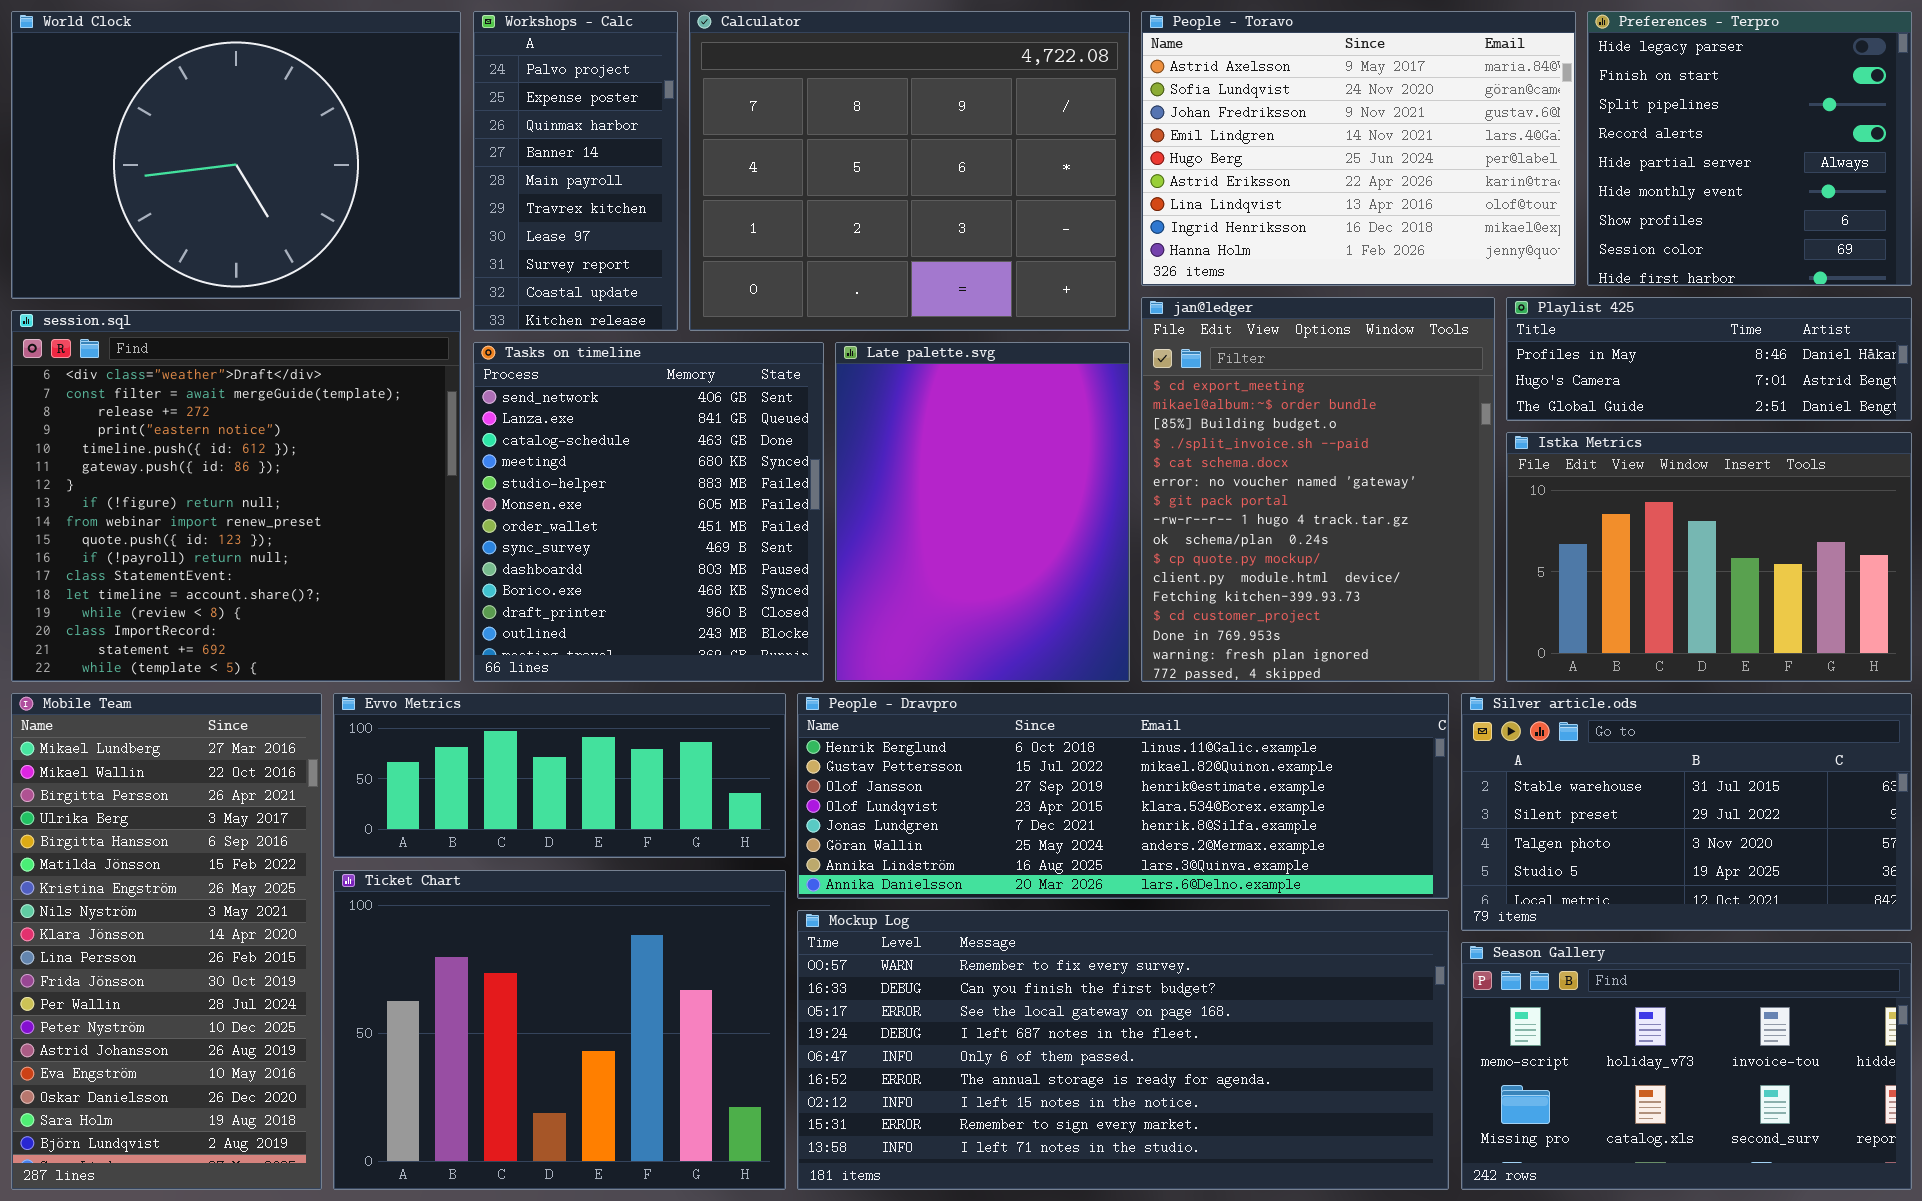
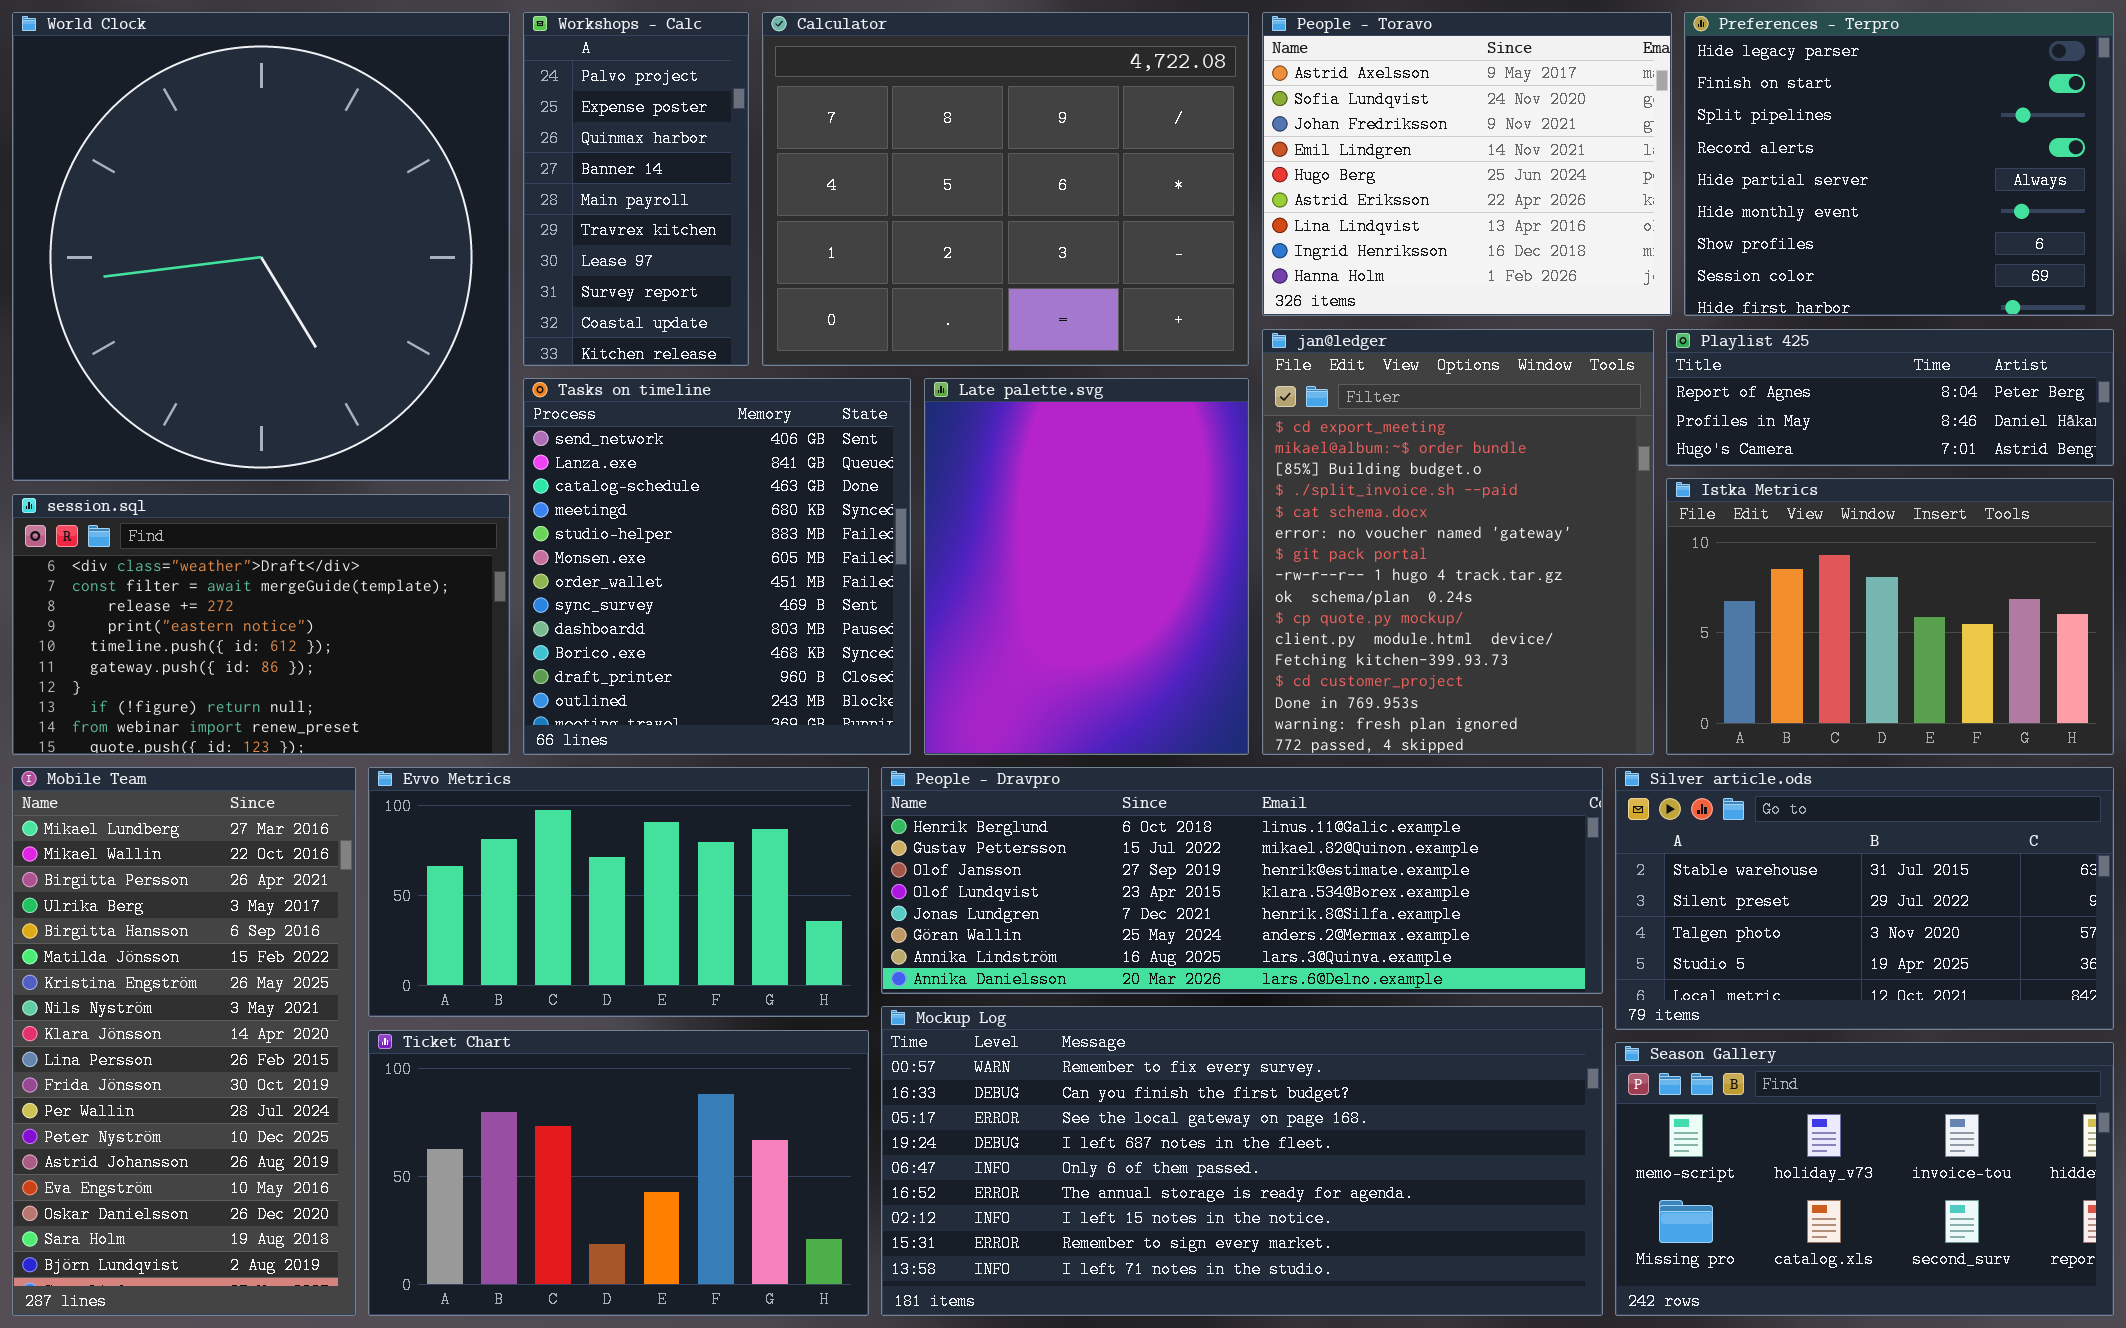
World Clock: [11,11,461,299] -> [12,12,510,481], resized
People - Toravo: [1141,11,1576,286] -> [1262,12,1672,316], resized
Preferences - Terpro: [1587,11,1912,286] -> [1684,12,2114,316], resized
Playlist 425: [1506,297,1912,421] -> [1666,329,2114,466], scrolled up 1 row
session.sql: [11,310,461,682] -> [12,494,510,755], resized
Evvo Metrics: [333,693,786,858] -> [368,767,869,1017], resized
Ticket Chart: [333,870,786,1190] -> [368,1030,869,1316], resized

